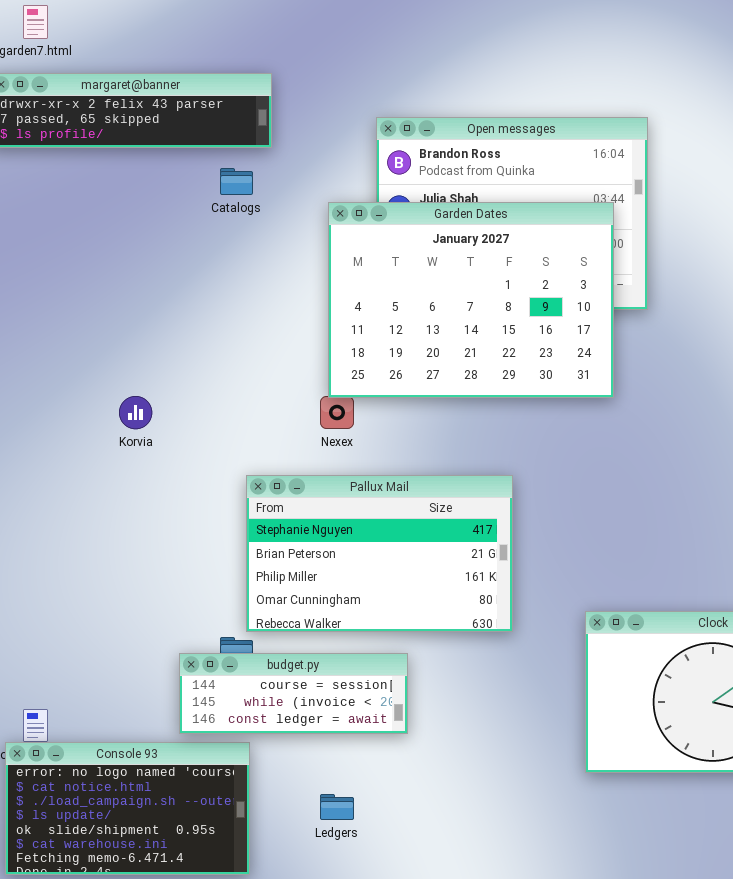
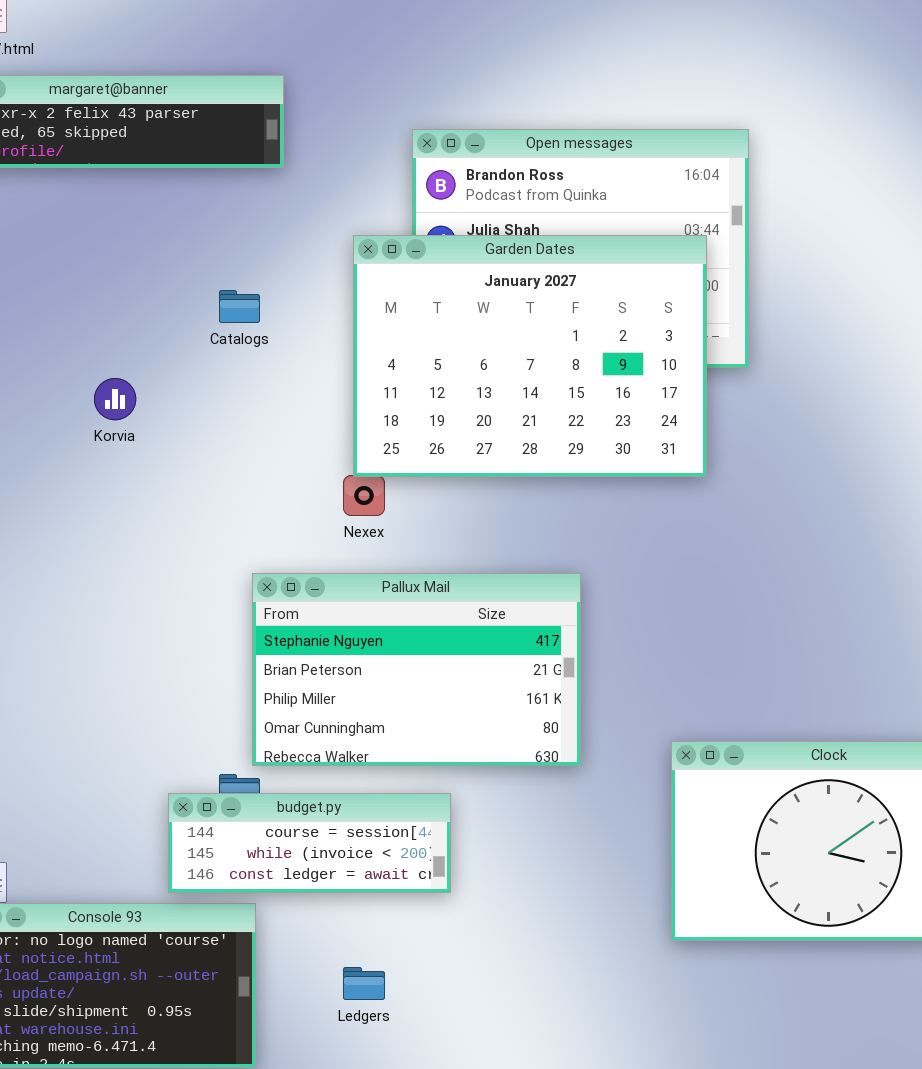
Catalogs: [220,168,253,195] -> [219,290,260,323], moved
Korvia: [119,396,152,429] -> [94,378,136,420], moved

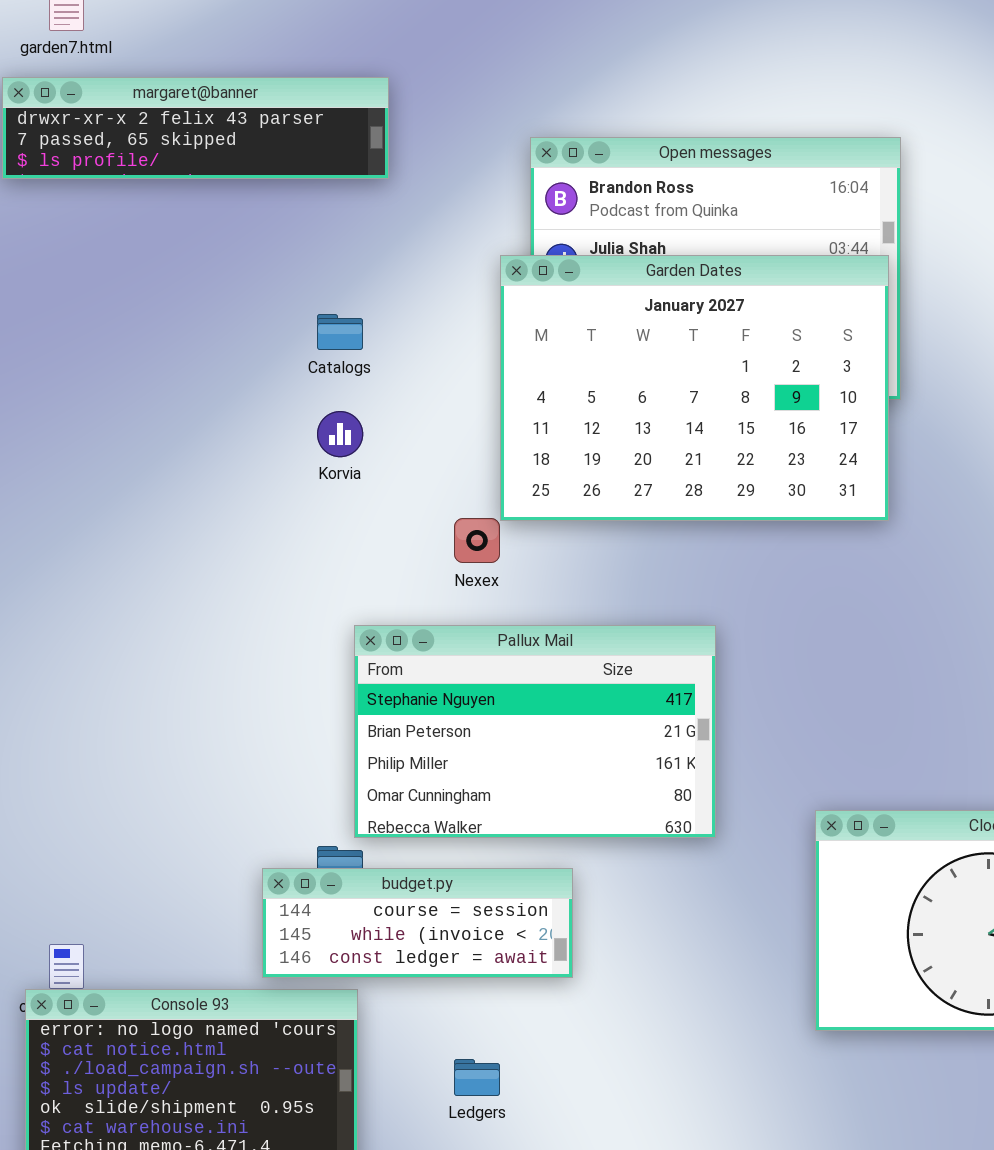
Garden Dates: [353,235,707,477] -> [500,255,889,521], moved
Korvia: [94,378,136,420] -> [317,411,363,457], moved

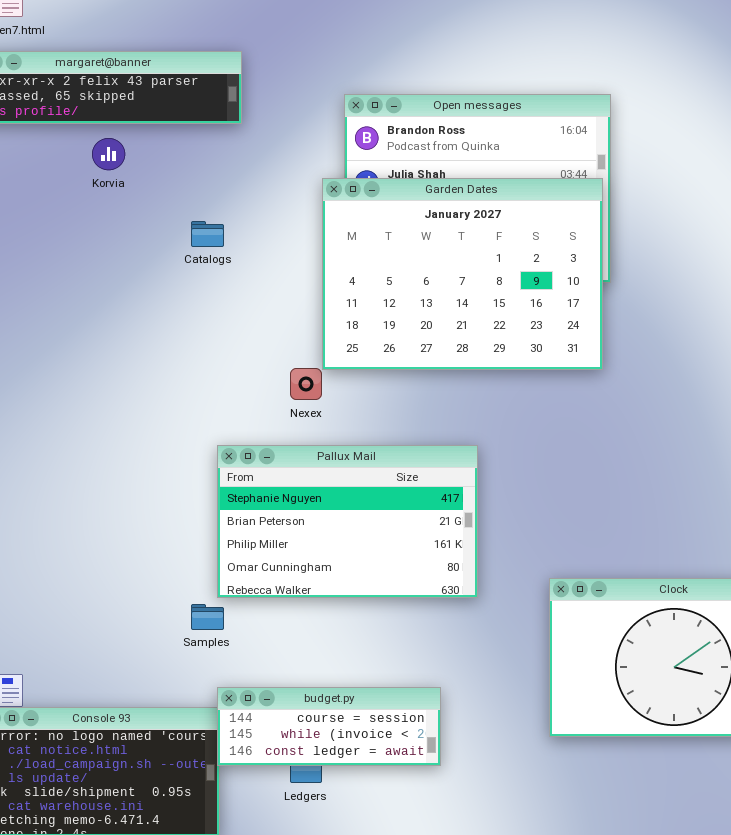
Korvia: [317,411,363,457] -> [92,138,125,170], moved
budget.py: [262,868,573,978] -> [217,687,441,766], moved

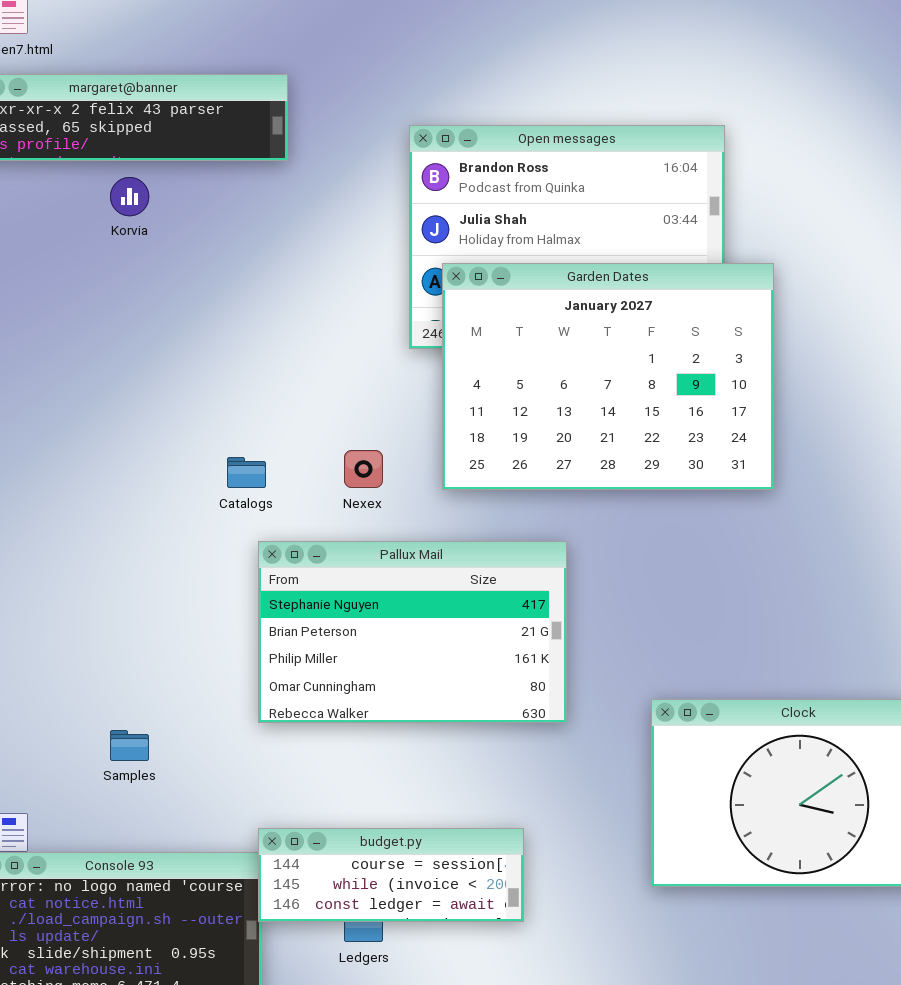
Garden Dates: [322,178,603,370] -> [442,263,774,490], moved
Catalogs: [191,221,224,247] -> [227,457,266,488], moved
Samples: [191,604,224,630] -> [110,730,149,761], moved

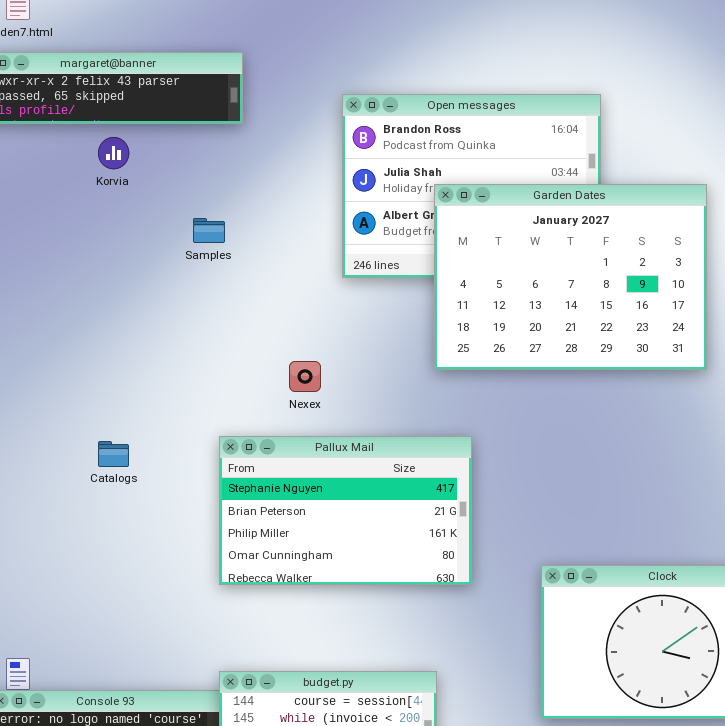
Garden Dates: [442,263,774,490] -> [434,184,707,370], moved
Catalogs: [227,457,266,488] -> [98,441,129,467], moved
Samples: [110,730,149,761] -> [193,218,225,243], moved

